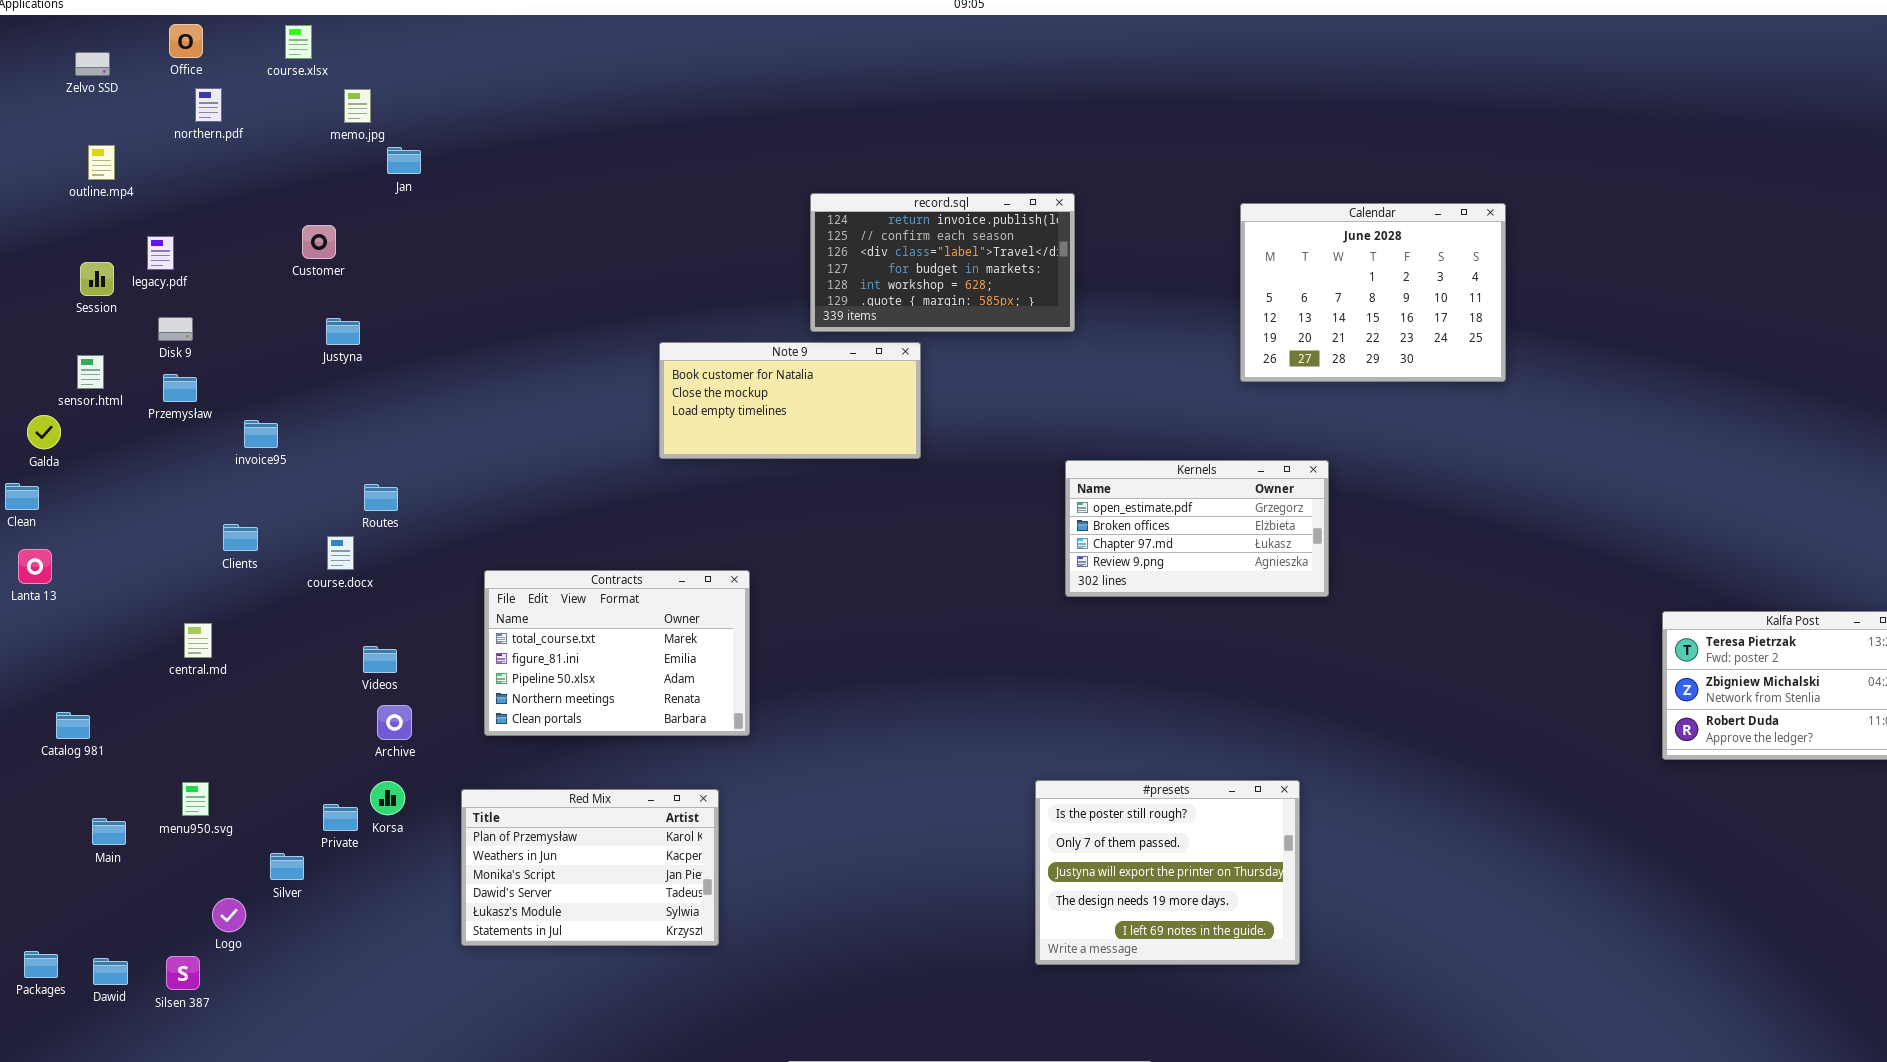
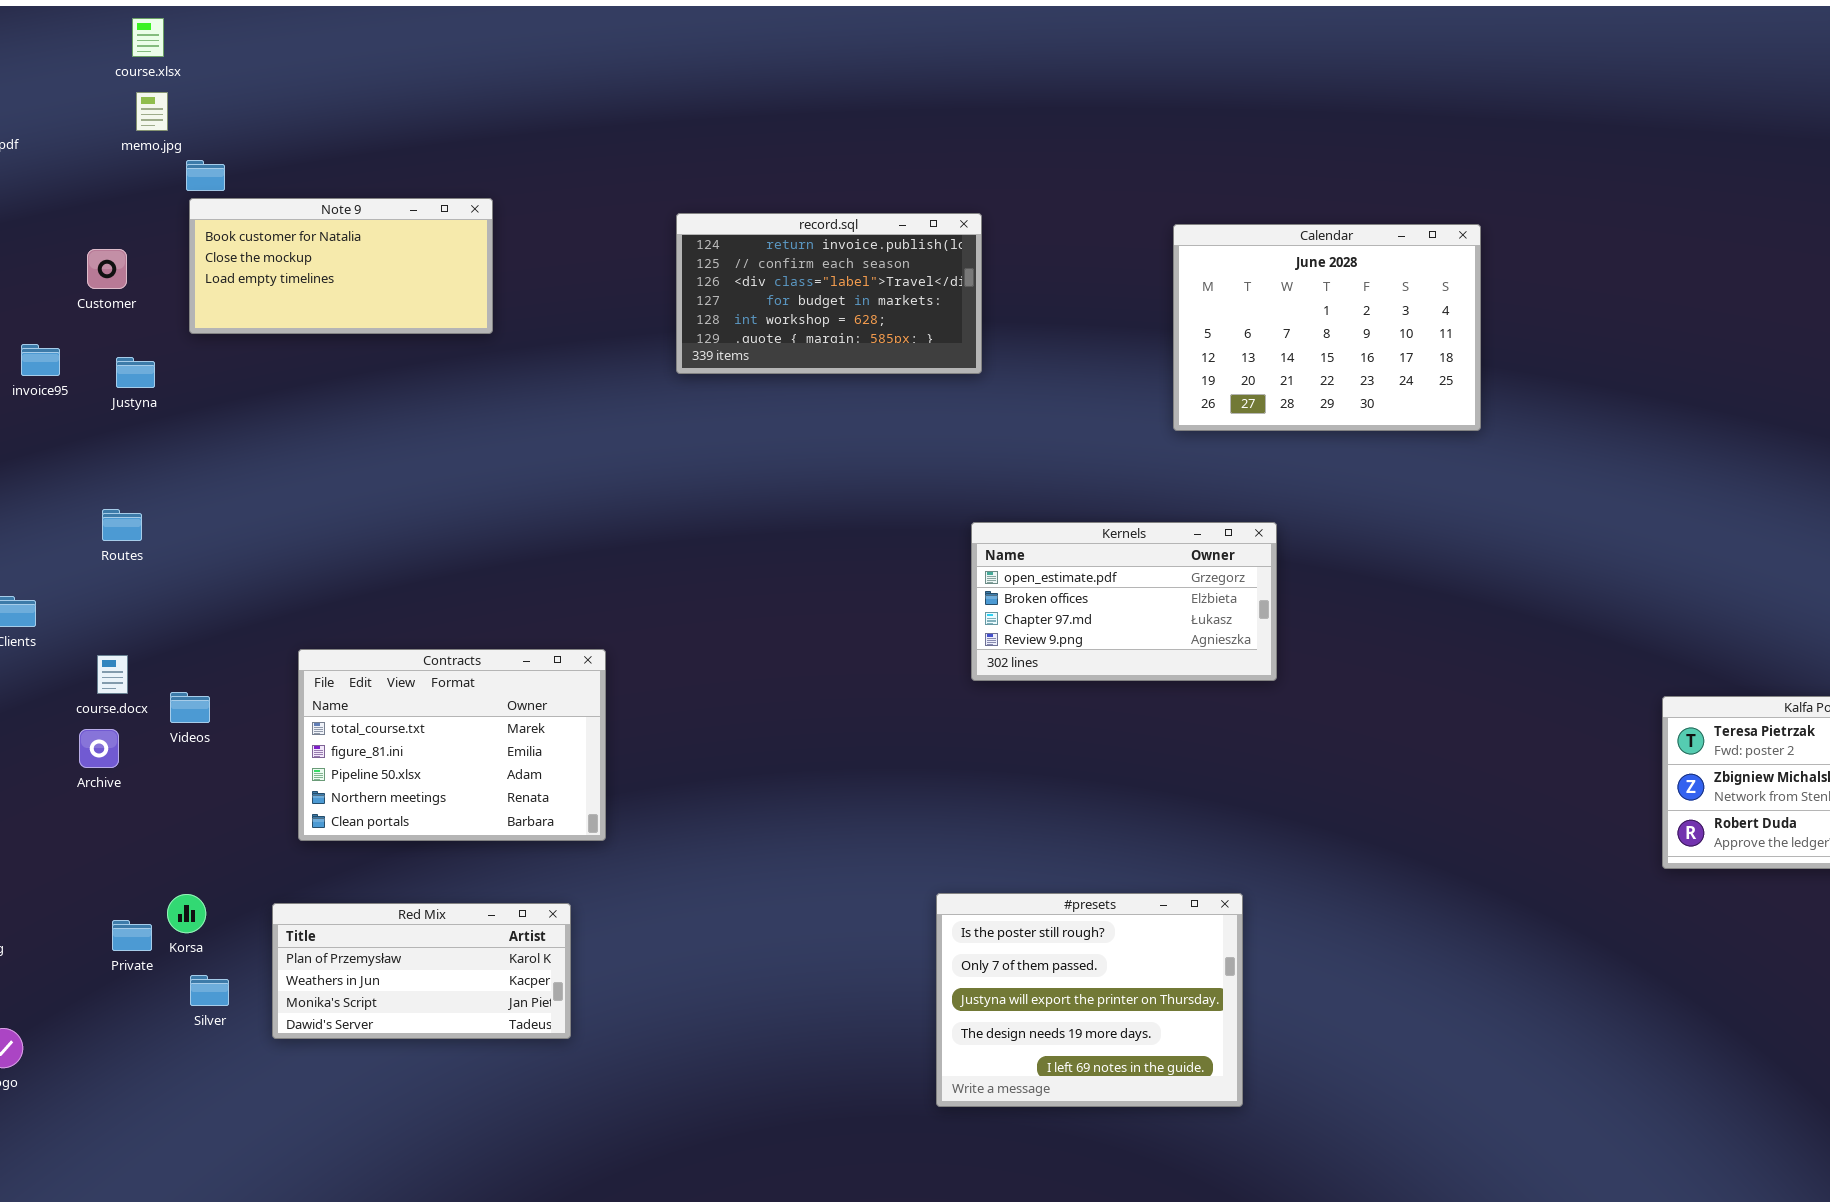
course.xlsx: [285,25,312,59] -> [132,18,164,57], moved
Note 9: [659,342,921,459] -> [189,198,493,334], moved
invoice95: [244,420,278,448] -> [21,344,60,376], moved
Routes: [364,484,398,511] -> [102,509,142,541], moved
course.docx: [327,536,354,570] -> [97,655,128,694], moved
Videos: [363,646,397,673] -> [170,692,210,723], moved
Archive: [377,705,412,740] -> [79,729,119,768], moved
Red Mix: [461,789,719,946] -> [272,903,571,1039], resized
Silver: [270,853,304,880] -> [190,975,229,1006], moved

